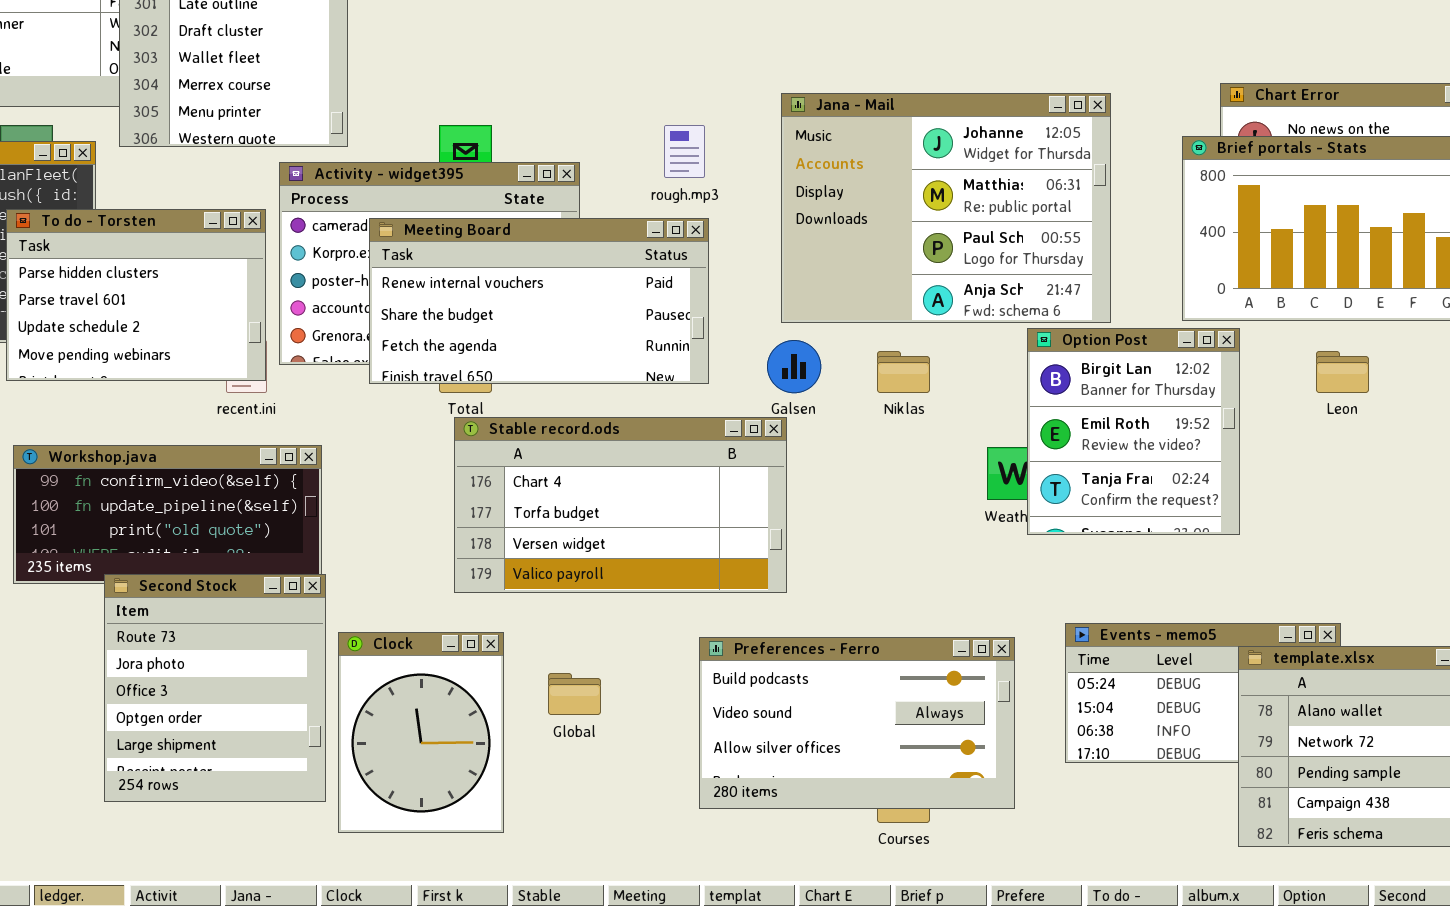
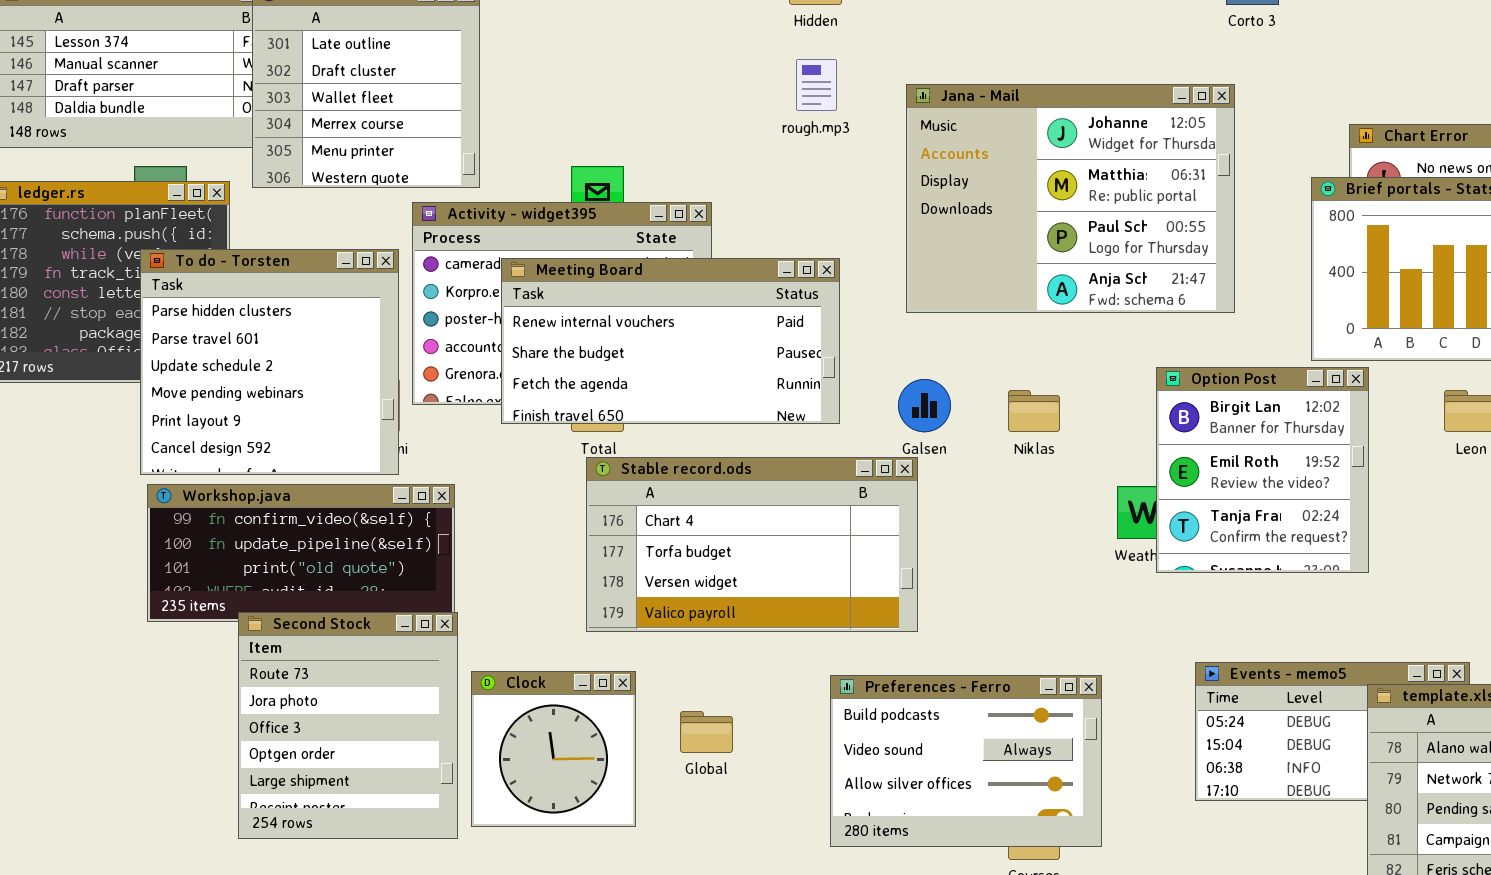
Jana - Mail: [781,93,1111,323] -> [906,84,1235,313], moved
rough.mp3: [664,125,705,178] -> [796,59,837,111], moved
To do - Torsten: [6,209,266,381] -> [140,249,399,475], resized
Clock: [338,632,504,833] -> [471,671,636,827], resized
Preferences - Ferro: [699,637,1015,809] -> [830,675,1102,847], resized

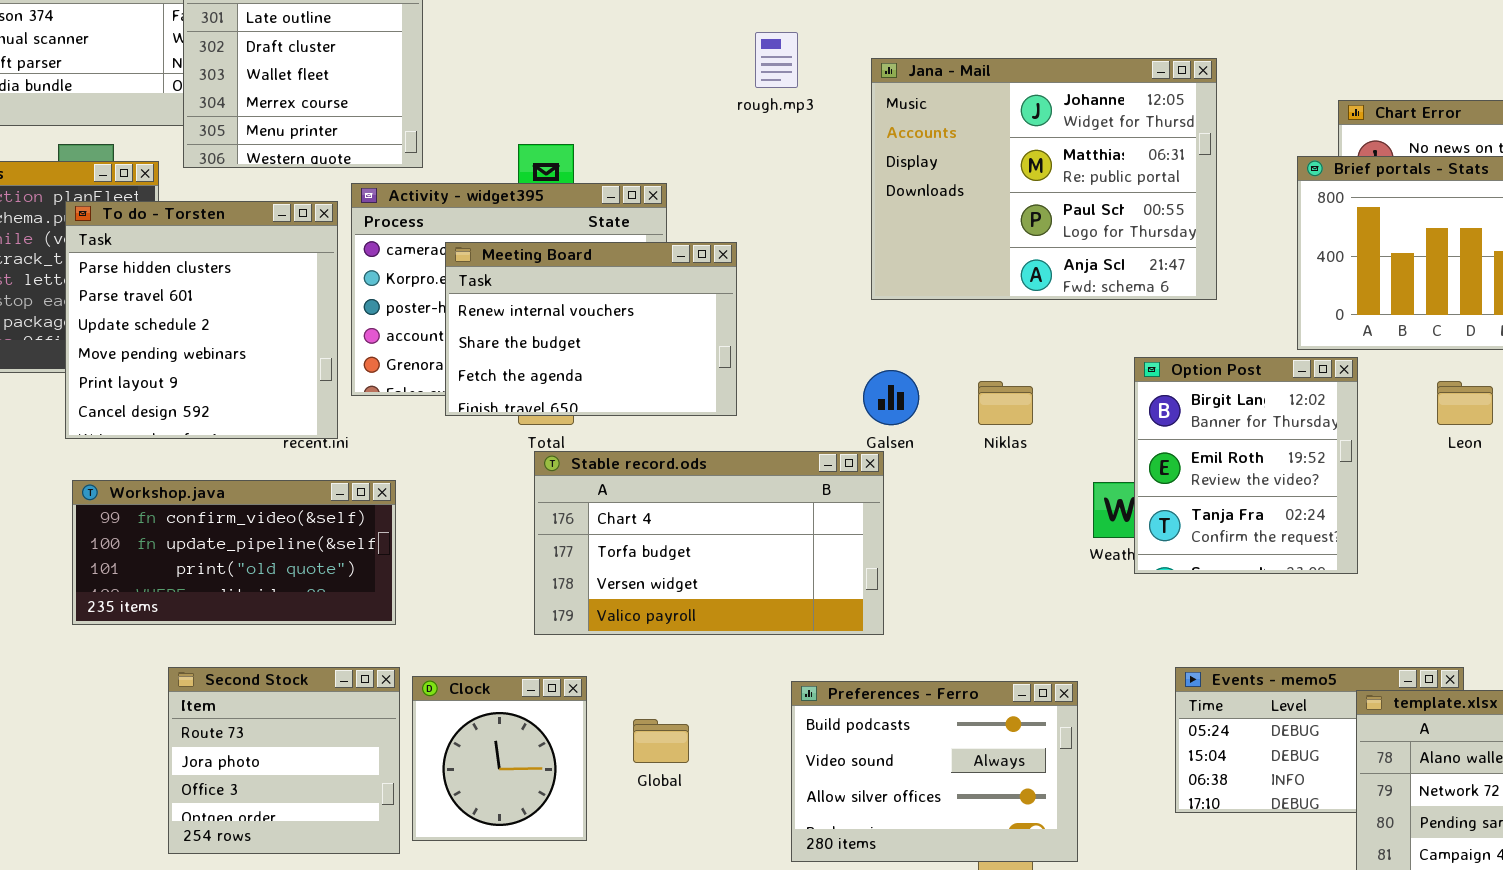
To do - Torsten: [140,249,399,475] -> [65,201,338,439], moved
Meeting Board: [501,258,840,424] -> [445,242,737,416], resized
Second Stock: [238,612,458,839] -> [168,667,400,854], resized

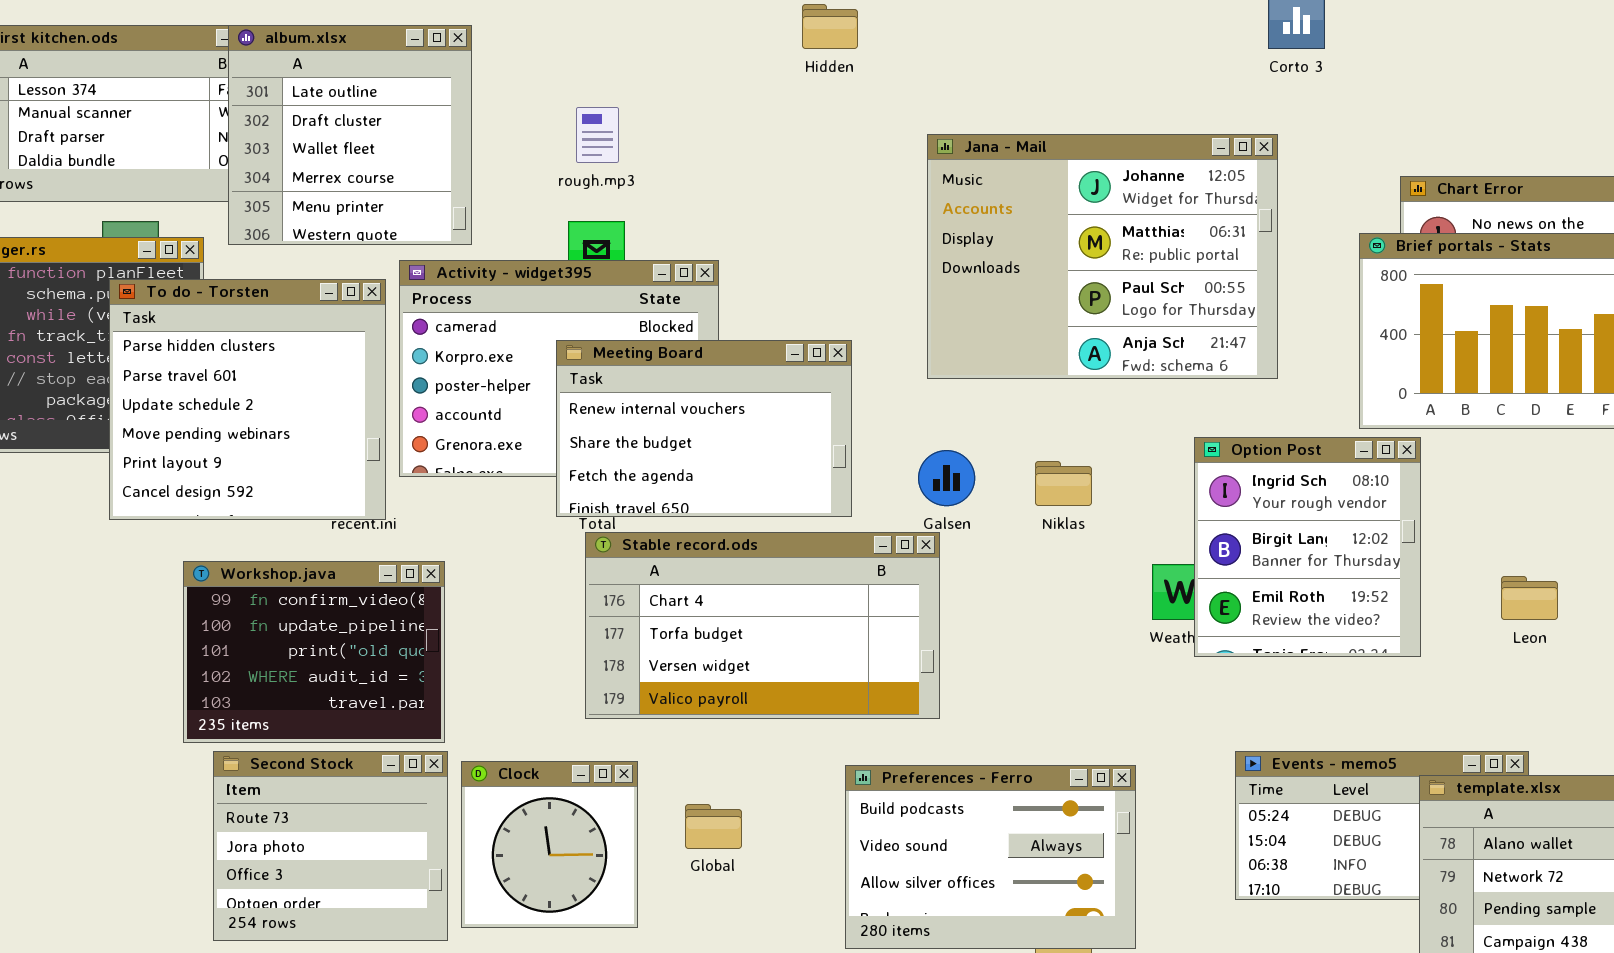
rough.mp3: [755,32,798,88] -> [576,107,619,163], moved
Meeting Board: [445,242,737,416] -> [556,340,852,517], moved
Option Post: [1134,357,1358,574] -> [1194,437,1421,657], scrolled up 1 row
Leon: [1437,381,1493,425] -> [1501,576,1558,620], moved
Workshop.java: [72,480,396,625] -> [183,561,445,743], resized

